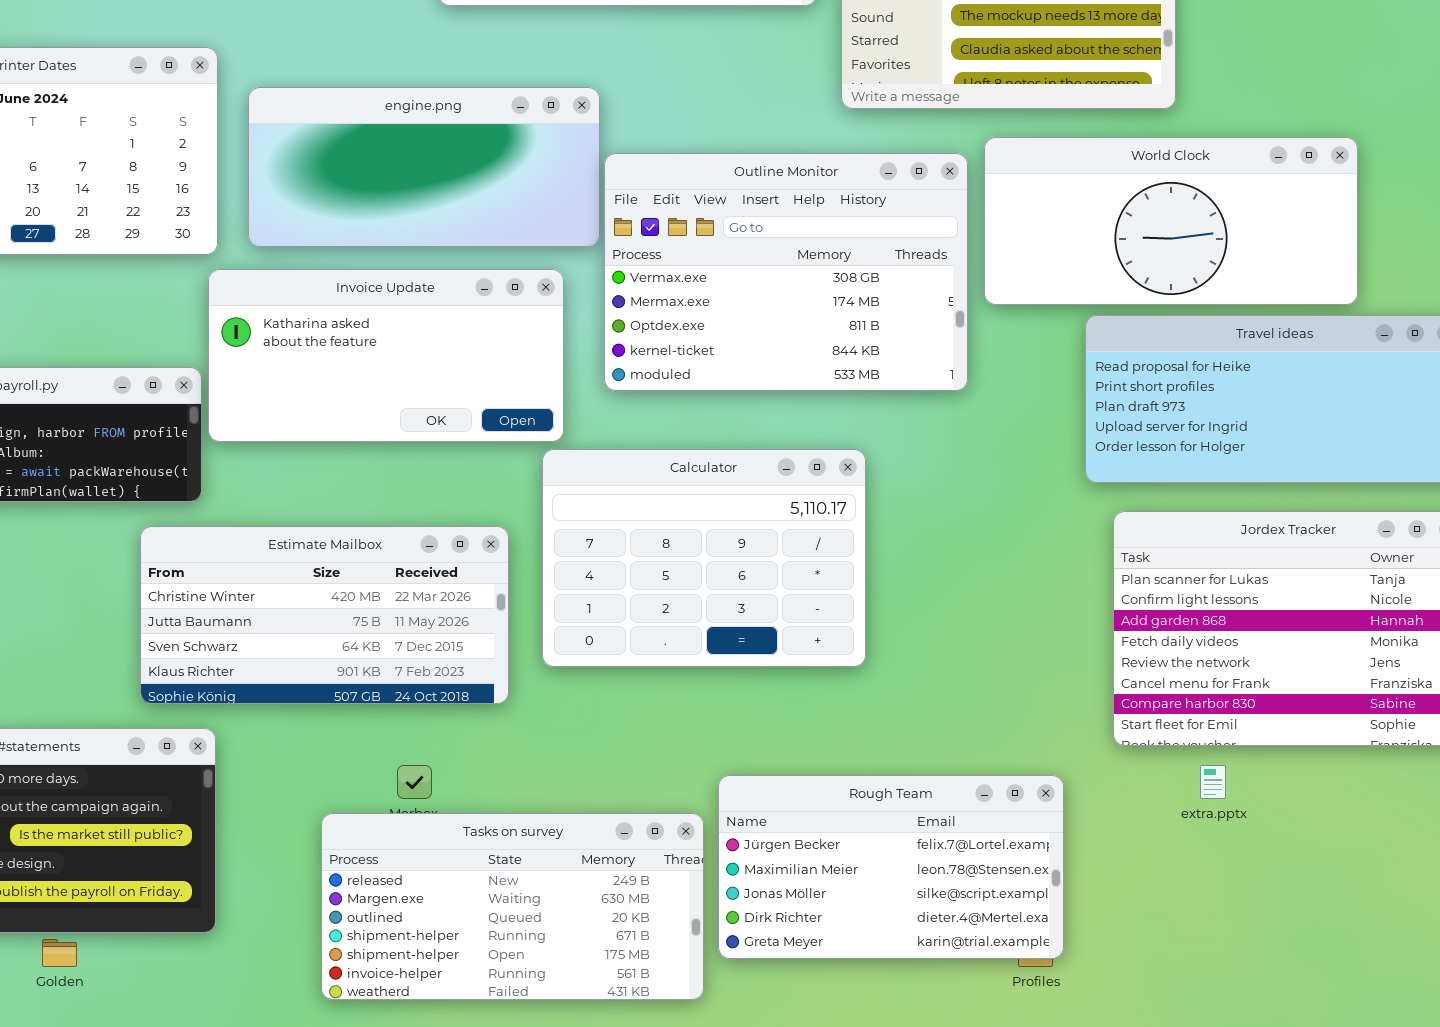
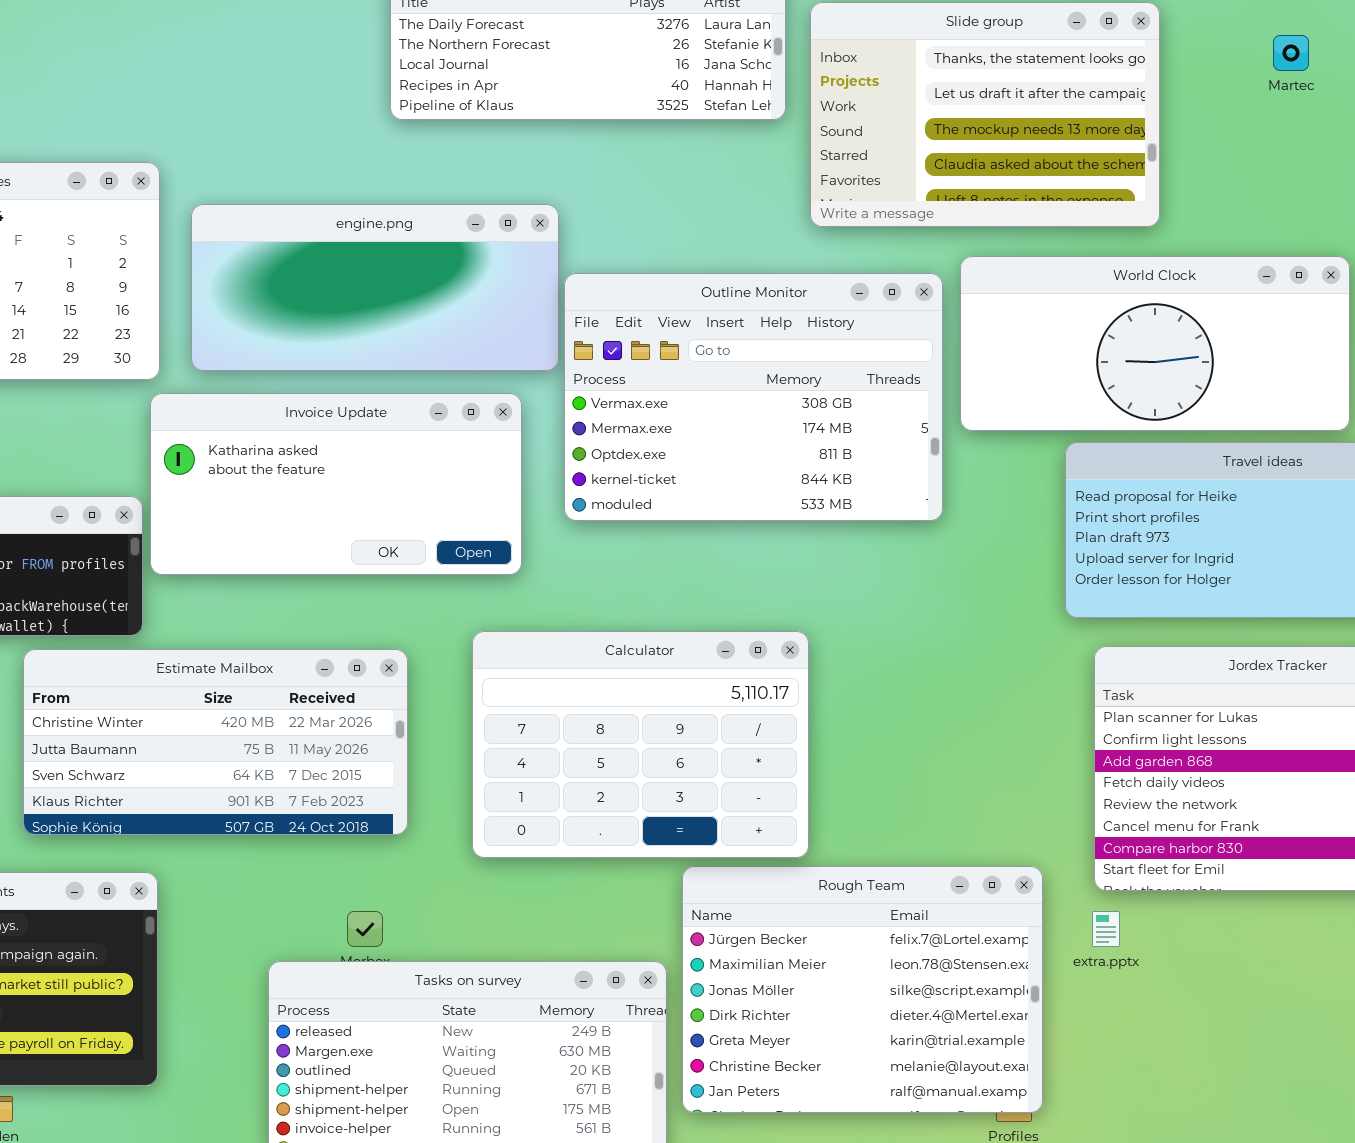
Calculator: [542,449,866,667] -> [472,631,809,858], moved
Estimate Mailbox: [140,526,509,704] -> [23,649,408,835], moved
extra.pptx: [1200,765,1226,799] -> [1092,911,1120,947], moved
Rough Team: [718,775,1064,959] -> [682,866,1043,1113], resized

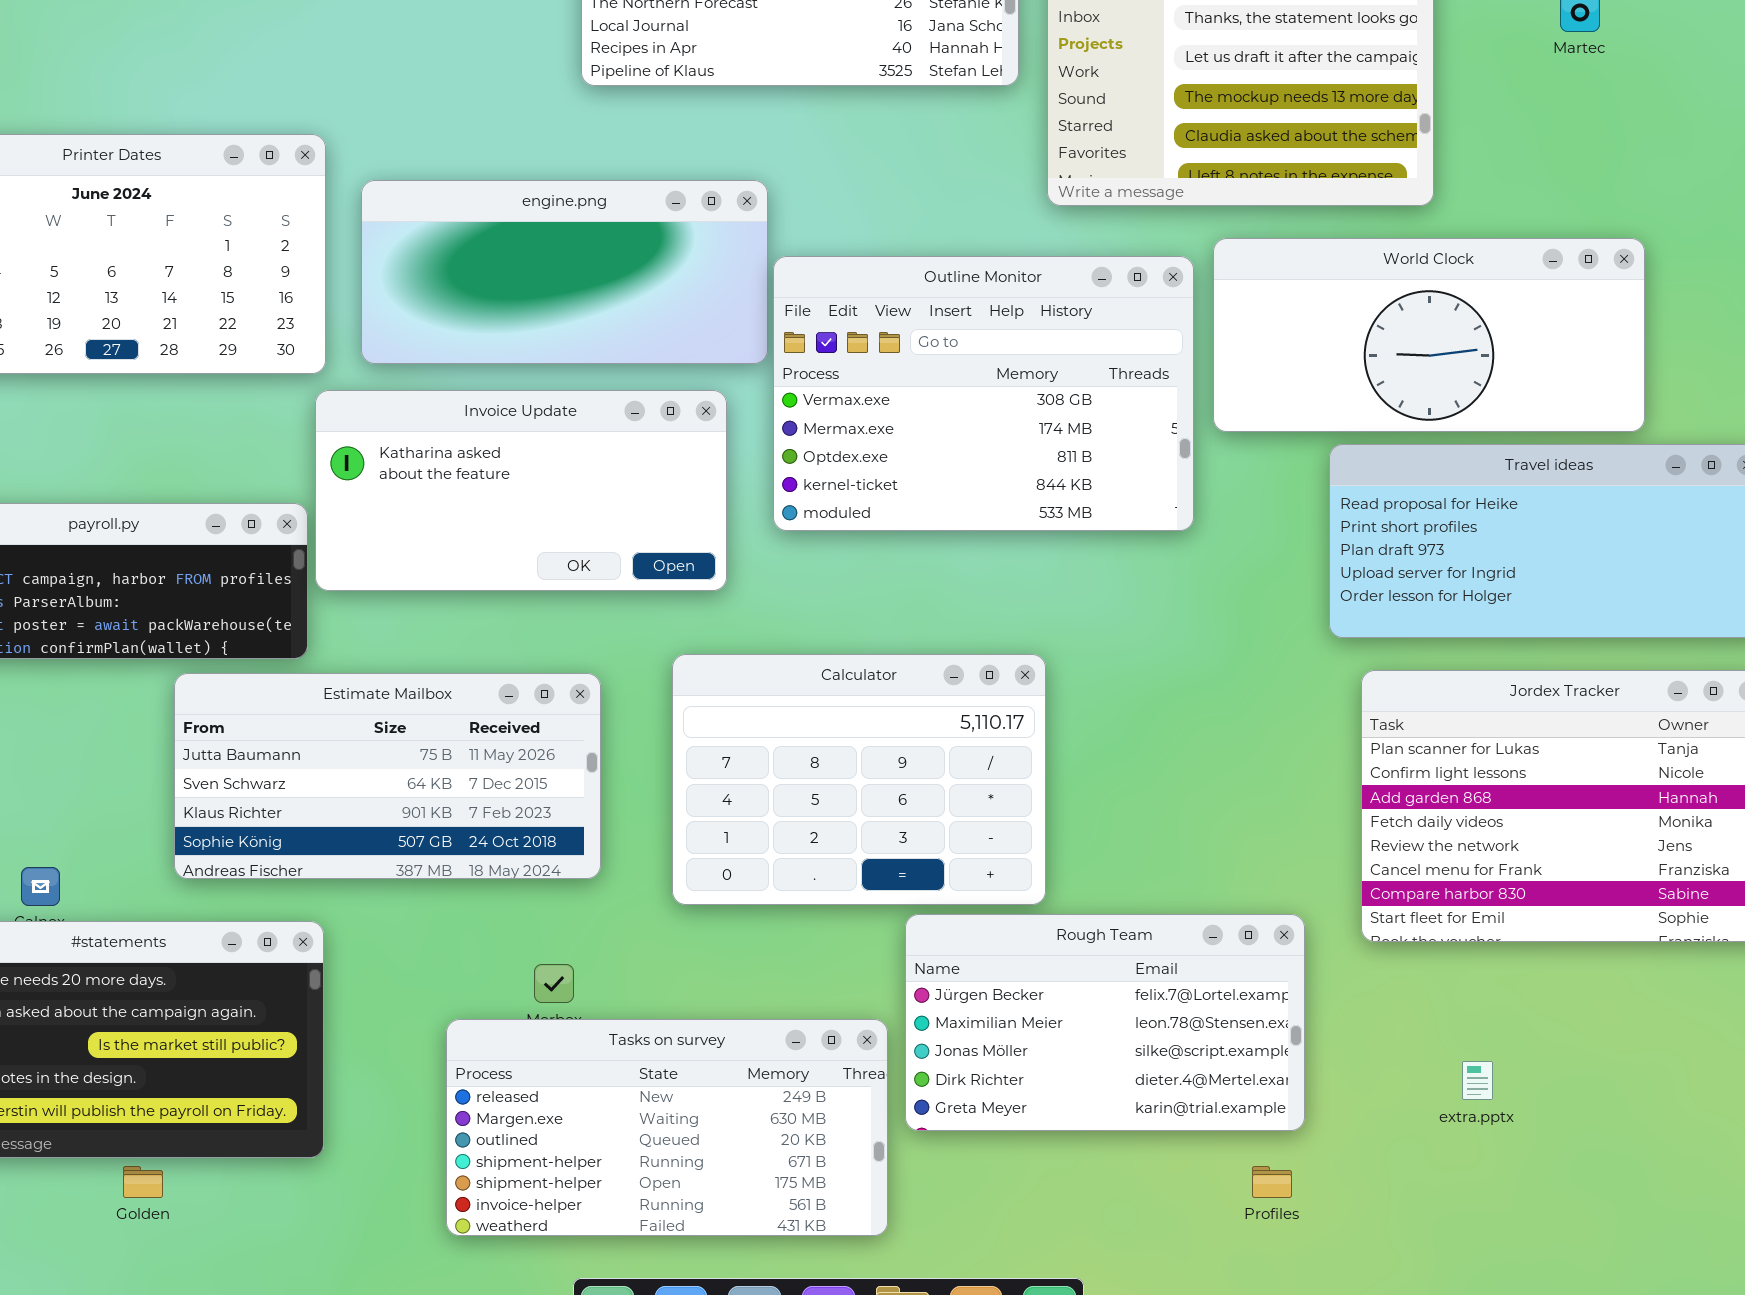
Estimate Mailbox: [23,649,408,835] -> [174,673,601,879], scrolled down 1 row
Rough Team: [682,866,1043,1113] -> [905,914,1305,1131], resized
extra.pptx: [1092,911,1120,947] -> [1462,1061,1493,1100], moved

